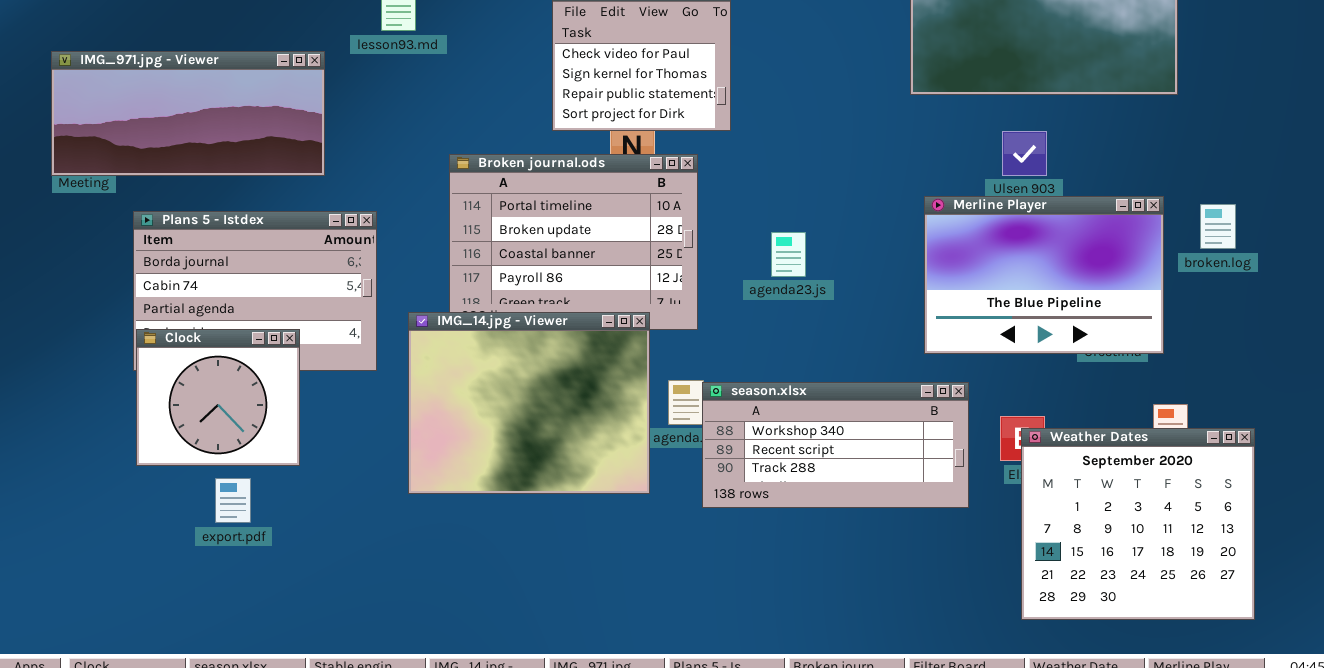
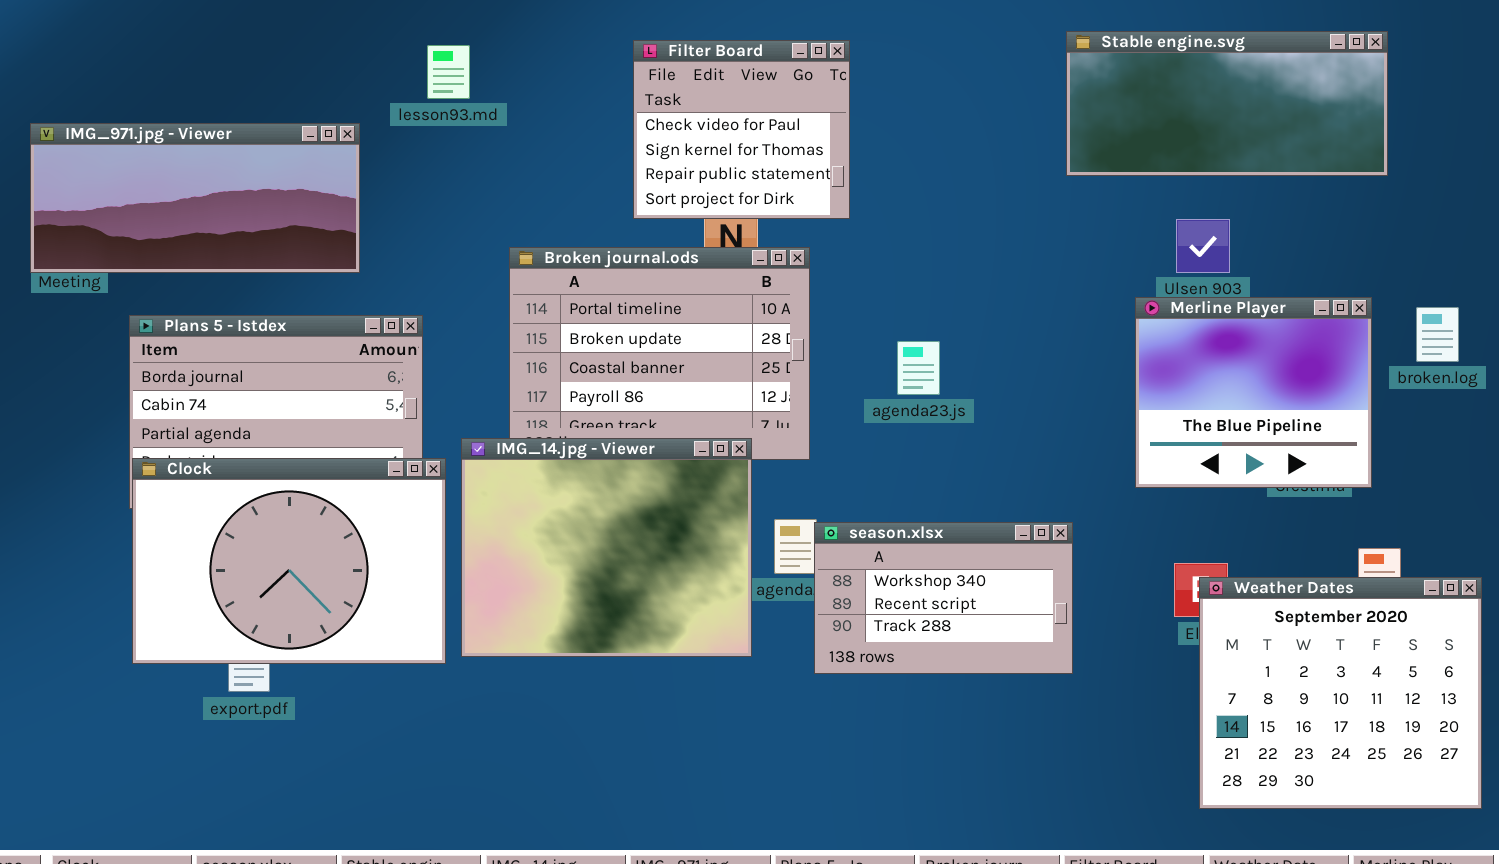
Merline Player: [924,196,1164,354] -> [1135,297,1372,488], resized
Clock: [136,329,300,466] -> [132,458,446,664], resized
season.xlsx: [702,382,969,508] -> [814,522,1073,674], resized

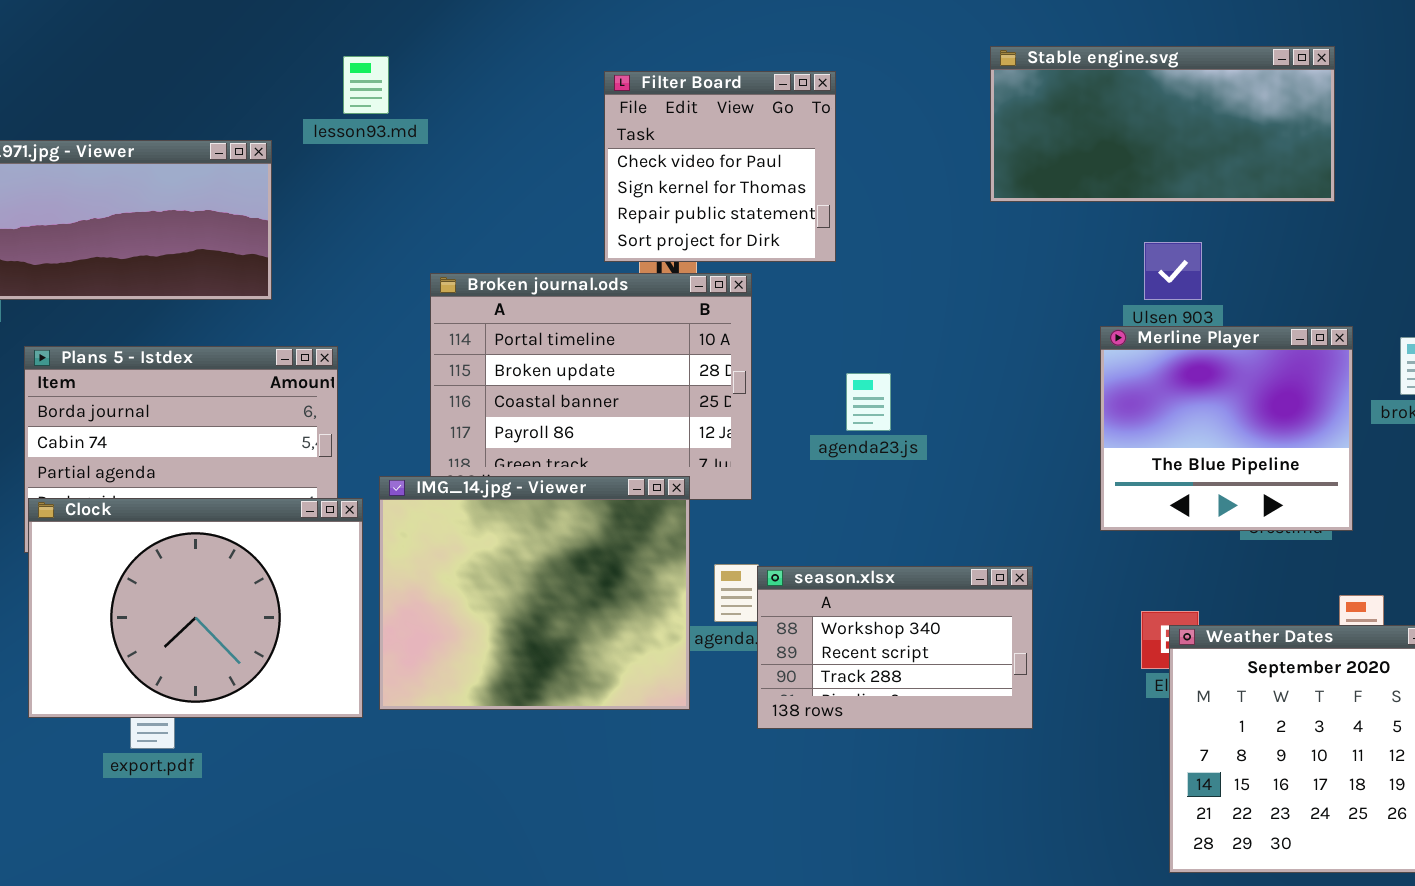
Stable engine.svg: [1066,31,1388,176] -> [990,46,1335,202], moved
Filter Board: [633,40,850,219] -> [604,71,836,262], moved

